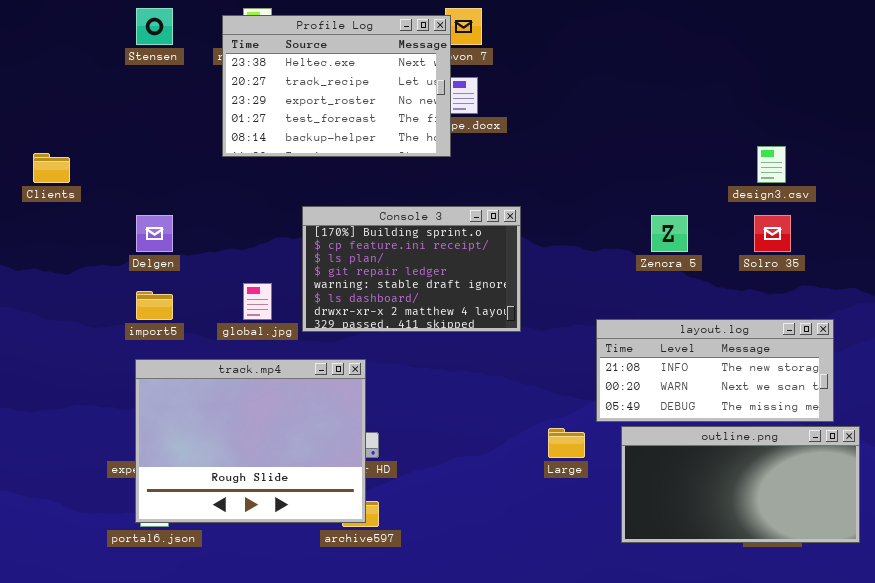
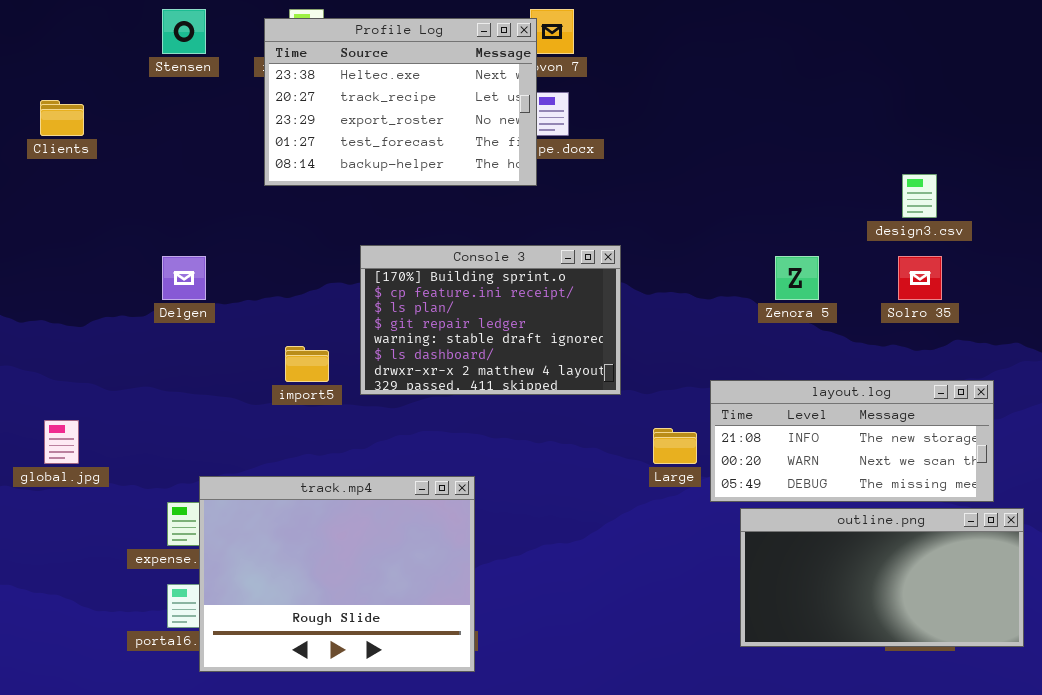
Clients: [33,153,70,183] -> [40,100,84,136], moved
global.jpg: [243,283,272,320] -> [44,420,79,464], moved
import5: [136,291,173,320] -> [285,346,329,382], moved
track.mp4: [135,359,366,523] -> [199,476,475,672], moved
Large: [548,428,585,458] -> [653,428,697,464], moved

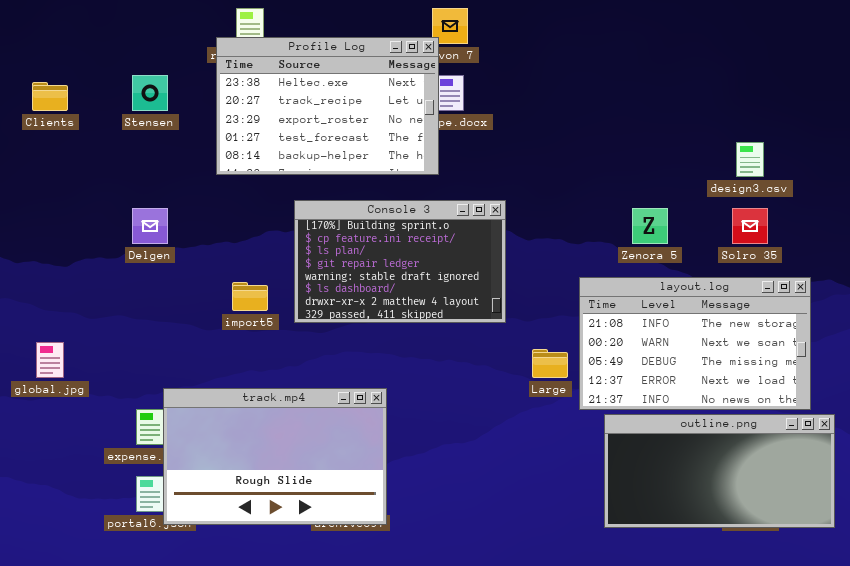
Stensen: [162,9,206,54] -> [132,75,168,111], moved
Profile Log: [264,18,537,186] -> [216,37,439,175], moved
layout.log: [710,380,994,502] -> [579,277,811,410], resized
track.mp4: [199,476,475,672] -> [163,388,387,525], resized

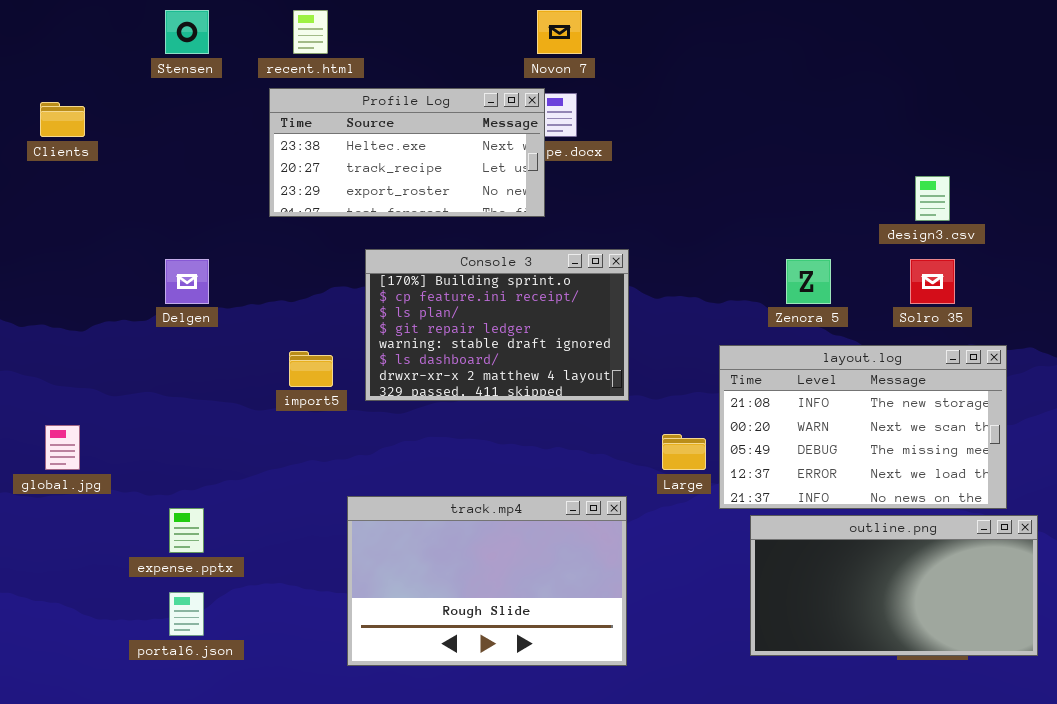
Profile Log: [216,37,439,175] -> [269,88,545,217], resized
Stensen: [132,75,168,111] -> [165,10,209,54], moved
track.mp4: [163,388,387,525] -> [347,496,627,666], moved

